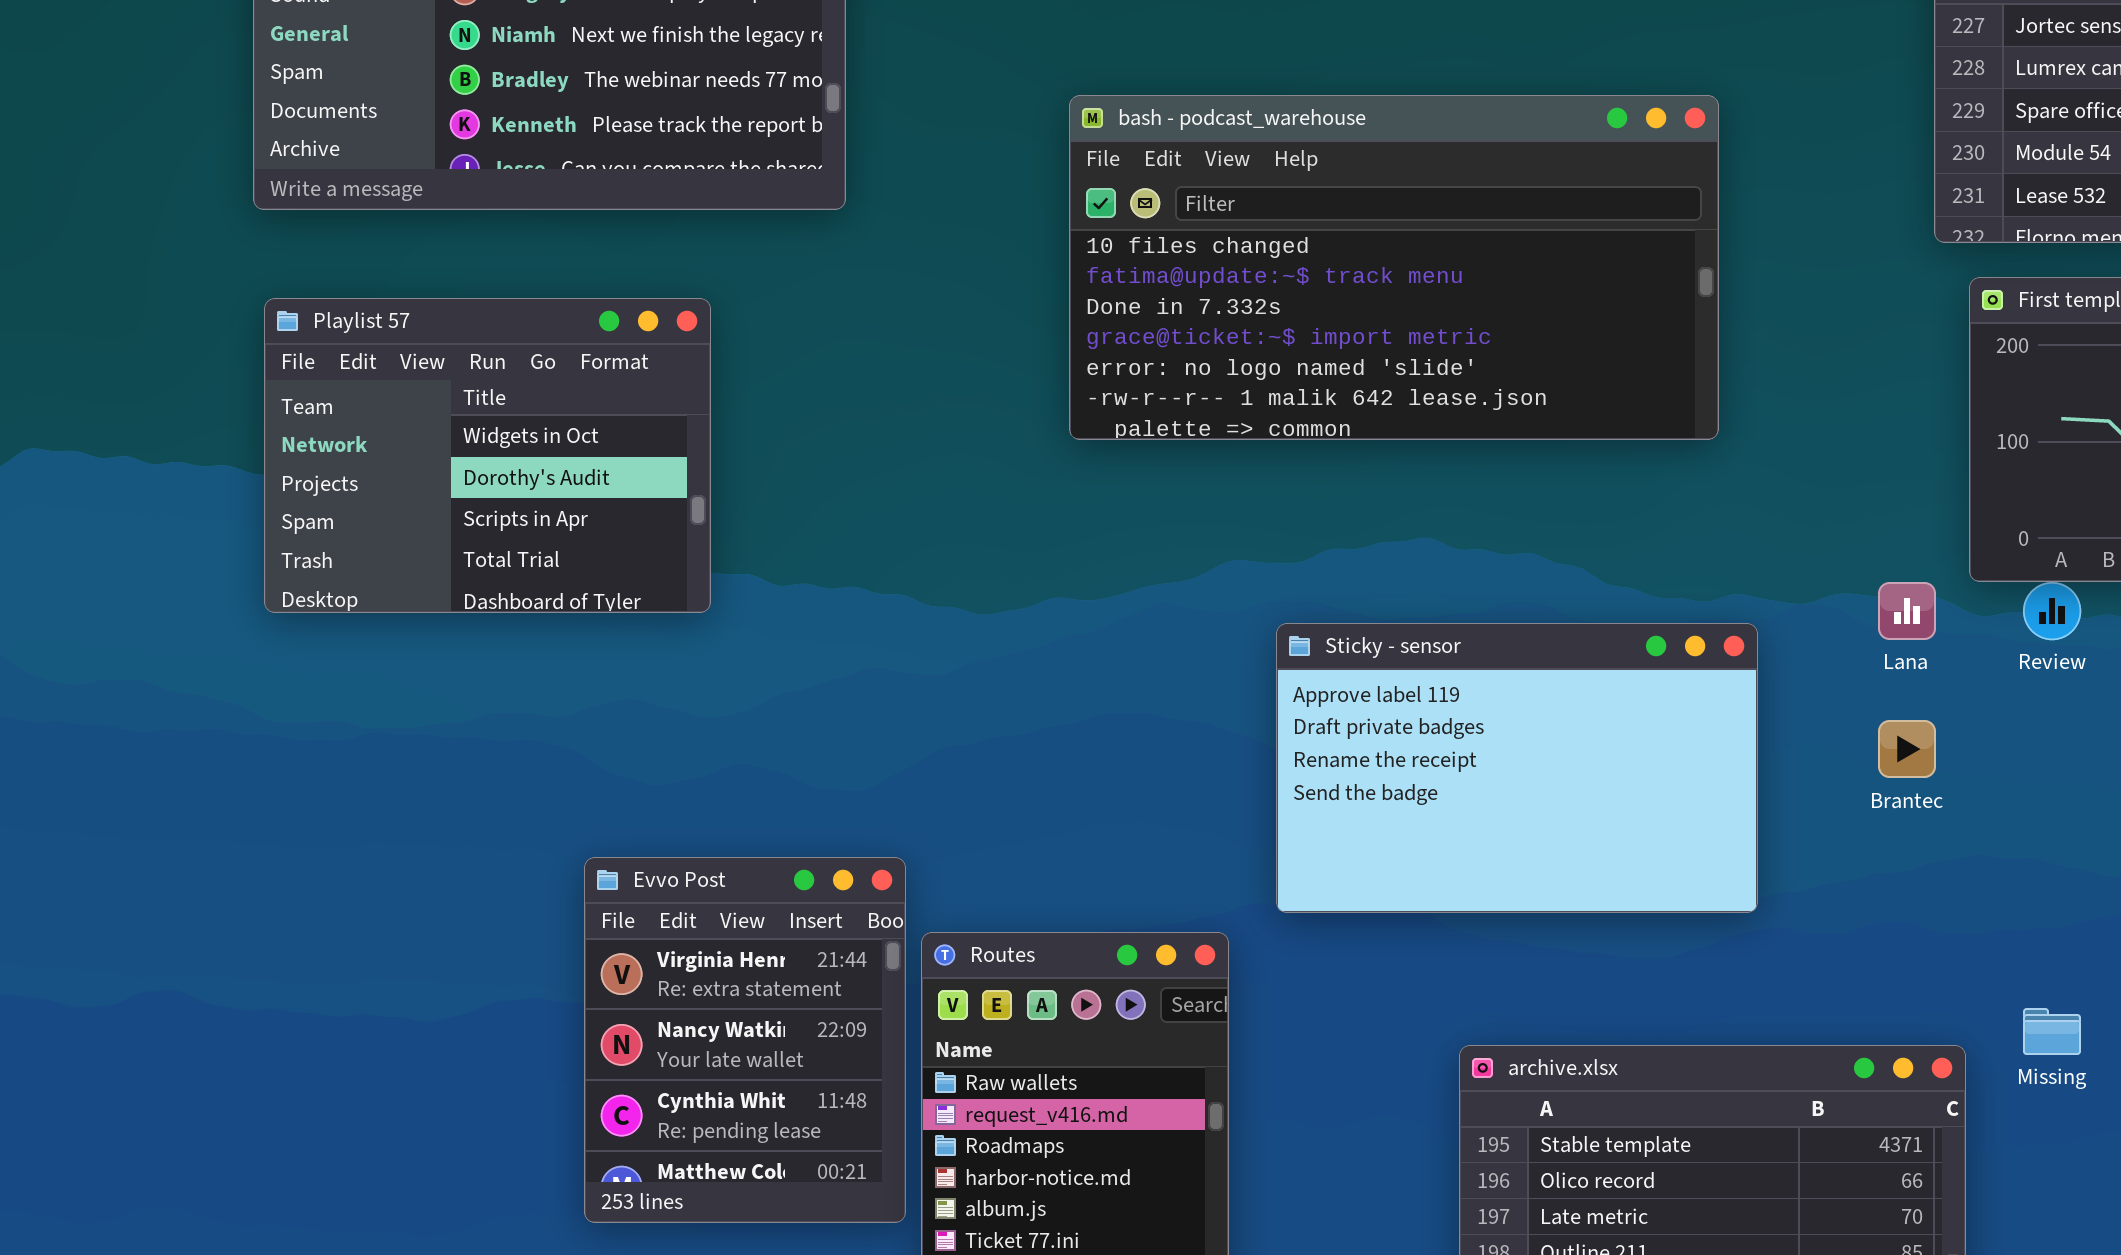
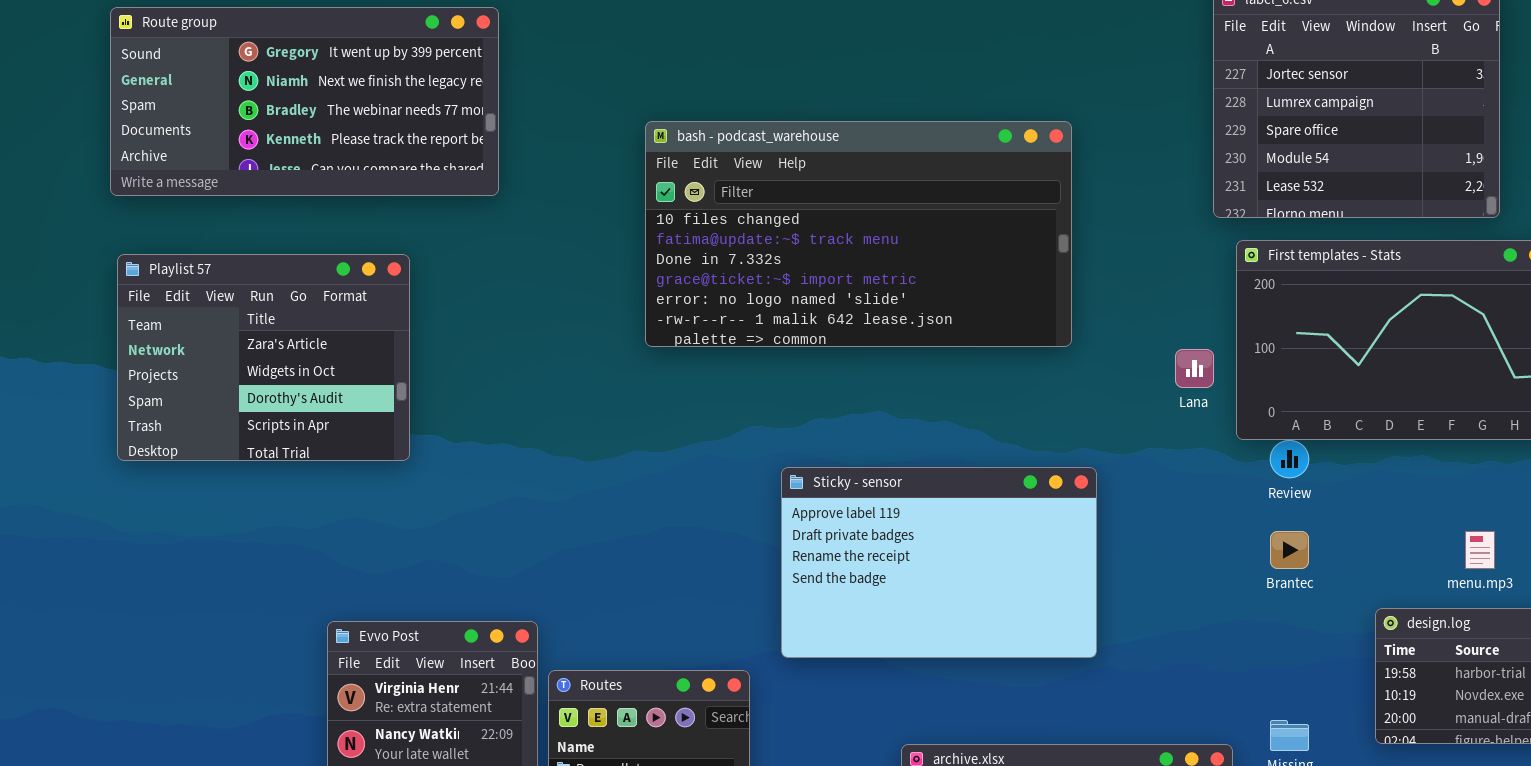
Playlist 57: [264,298,711,613] -> [117,254,410,461], scrolled up 1 row
Lana: [1878,582,1936,640] -> [1175,349,1214,388], moved
Brantec: [1878,720,1936,778] -> [1270,531,1309,569], moved

